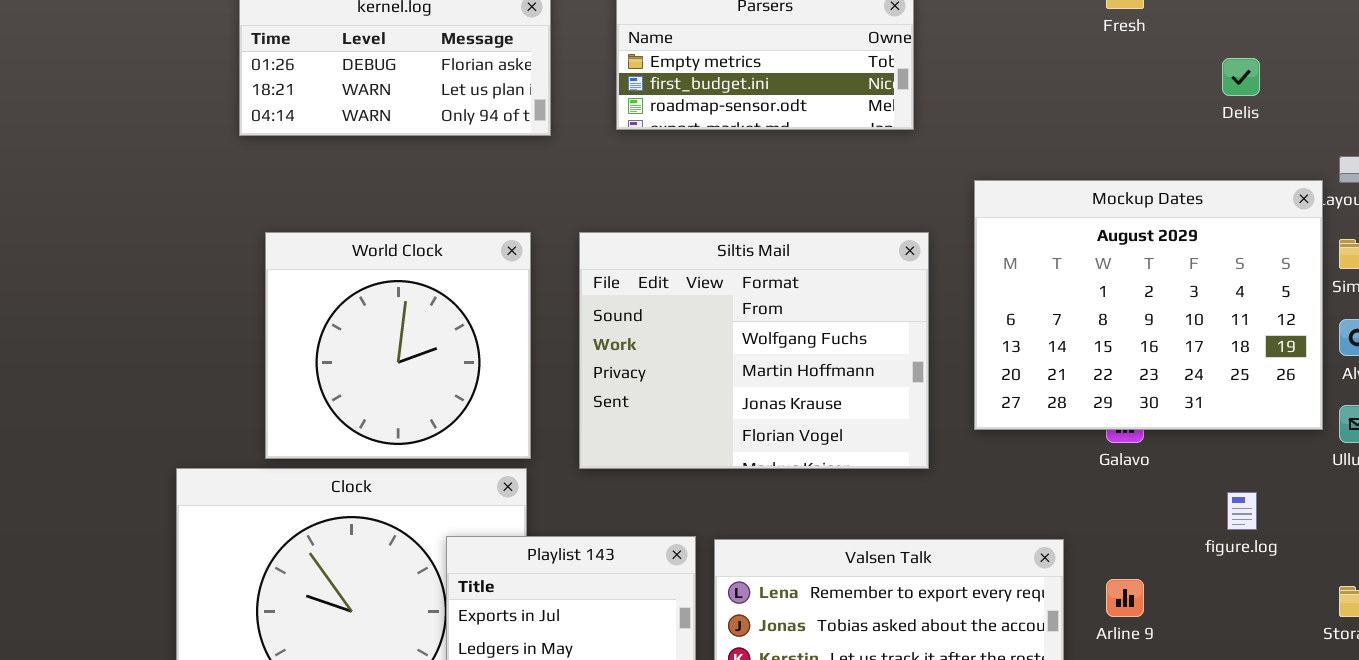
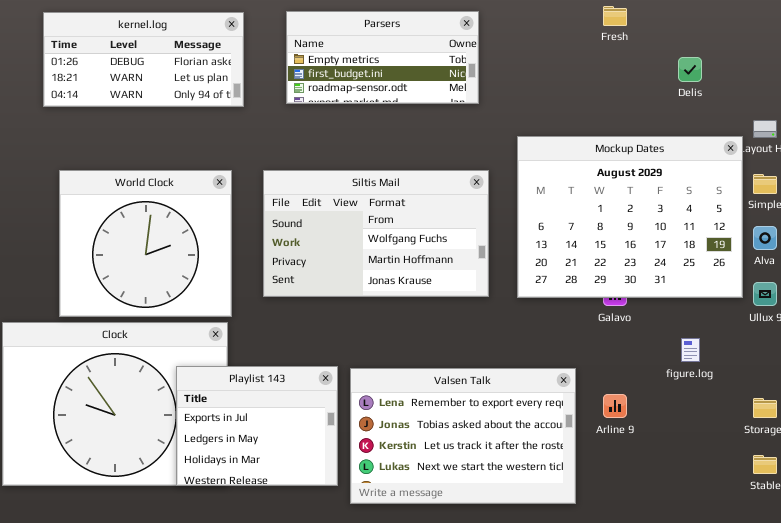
Siltis Mail: [579,232,929,469] -> [263,170,489,297], resized

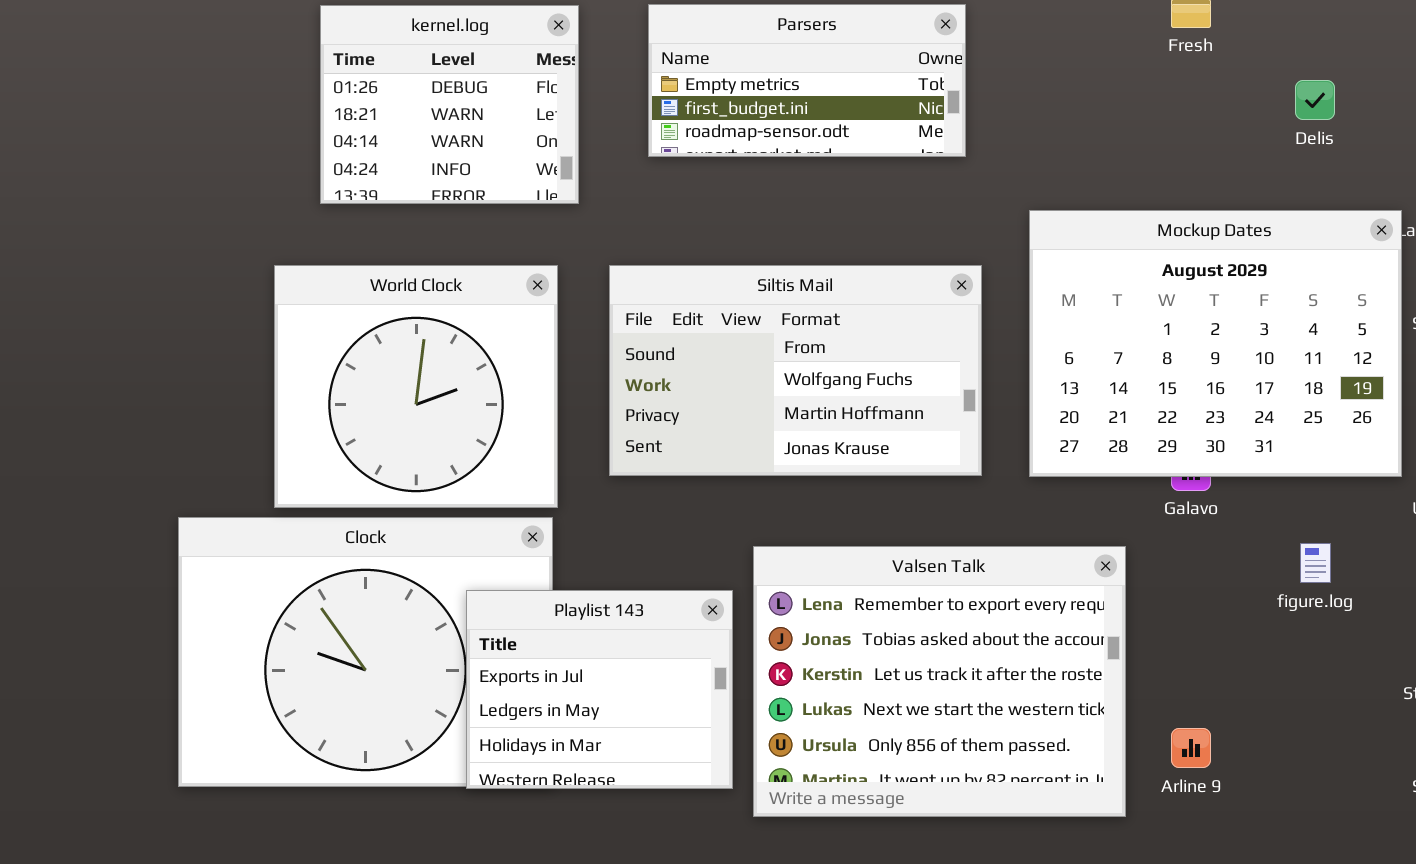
kernel.log: [43,12,244,107] -> [320,5,579,204], resized
Valsen Talk: [350,368,576,504] -> [753,546,1126,817], resized
Arline 9: [603,394,627,418] -> [1171,728,1211,768], moved

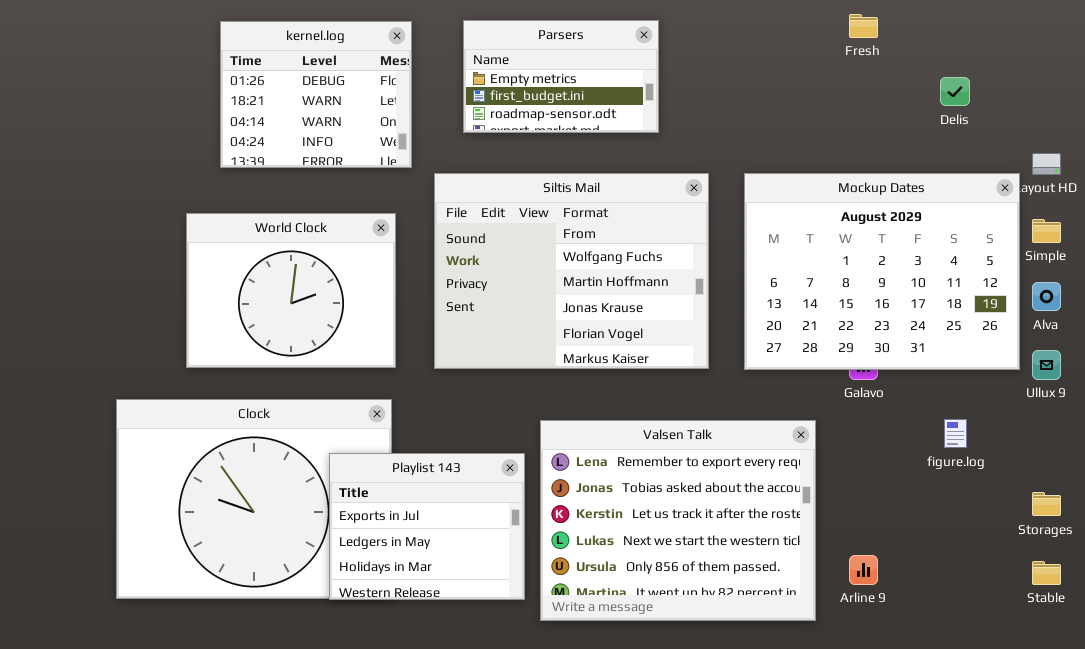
Parsers: [648,4,966,157] -> [463,20,659,133], resized
World Clock: [274,265,558,508] -> [186,213,396,368], resized
Siltis Mail: [609,265,982,476] -> [434,173,709,369], resized

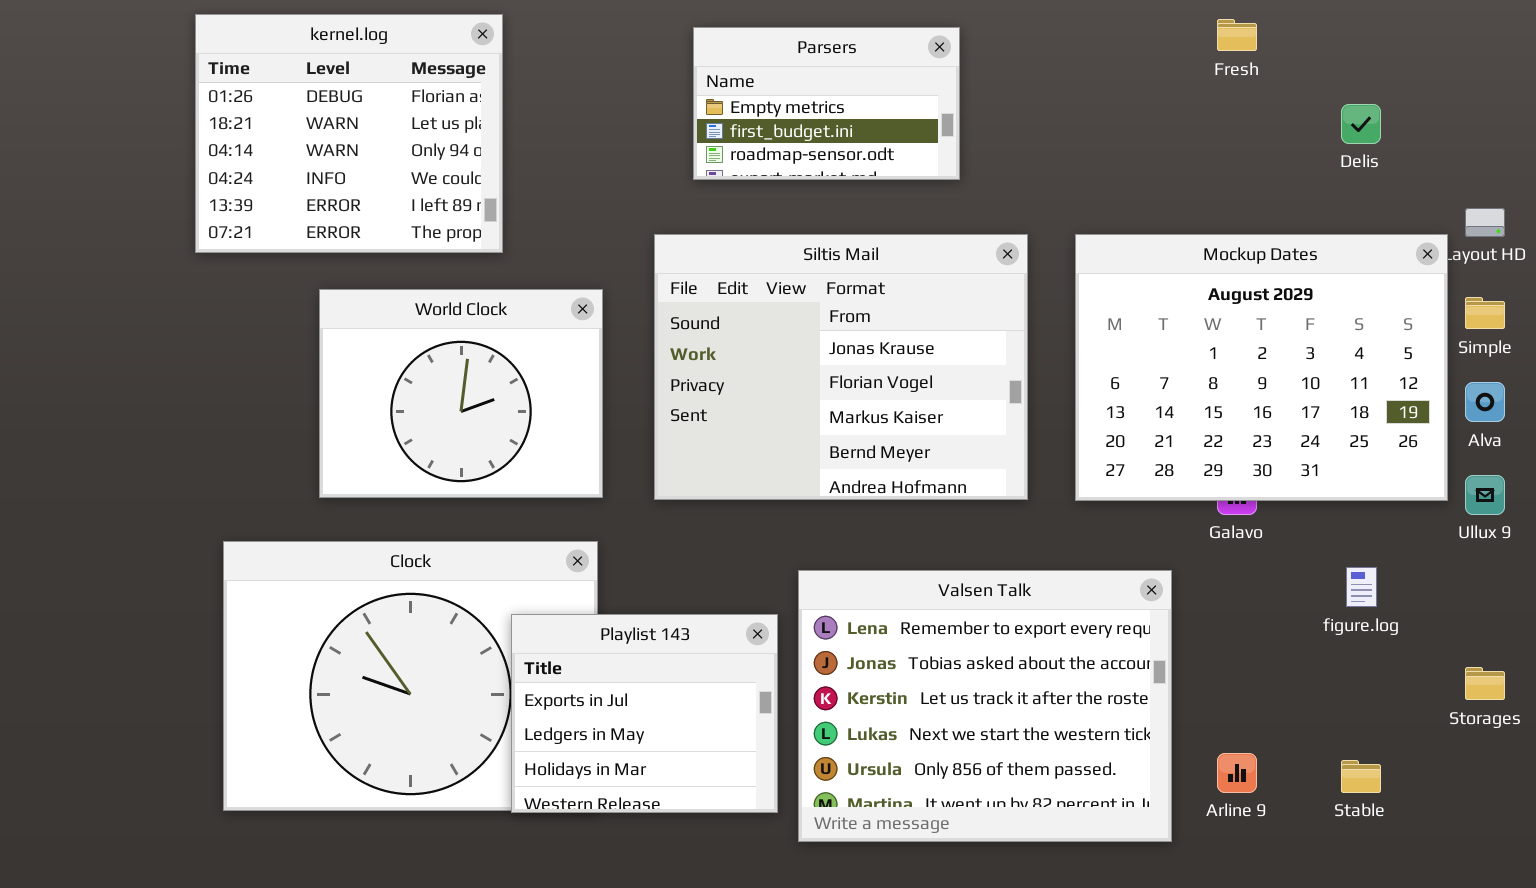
kernel.log: [220,21,412,168] -> [195,14,503,253], moved, resized
Siltis Mail: [434,173,709,369] -> [654,234,1028,500], scrolled down 2 rows
Stable: [1032,561,1061,585] -> [1341,760,1381,793], moved

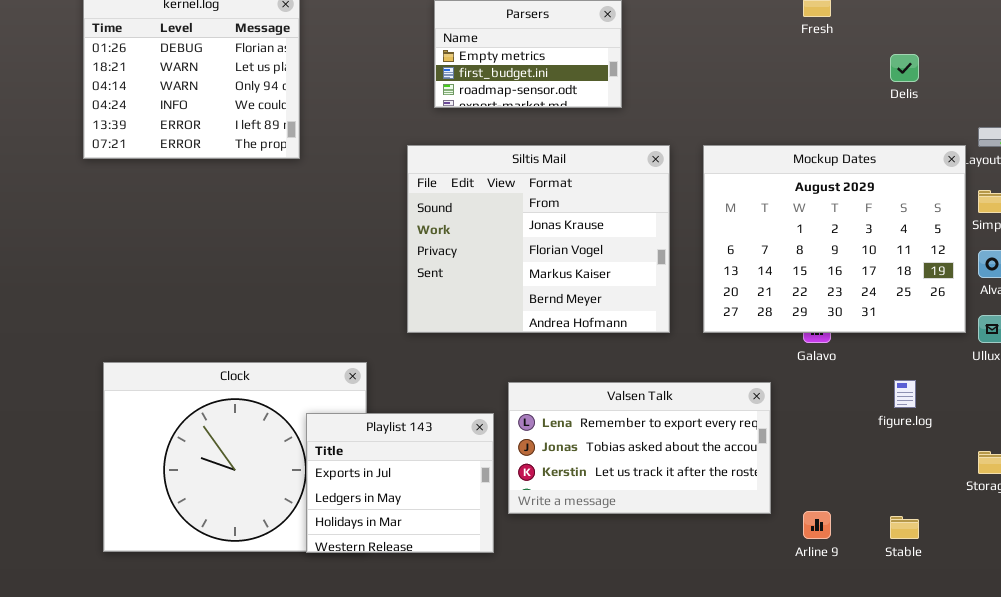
World Clock: [319,289,603,498] -> none, closed
Valsen Talk: [798,570,1172,842] -> [508,382,771,514], resized

